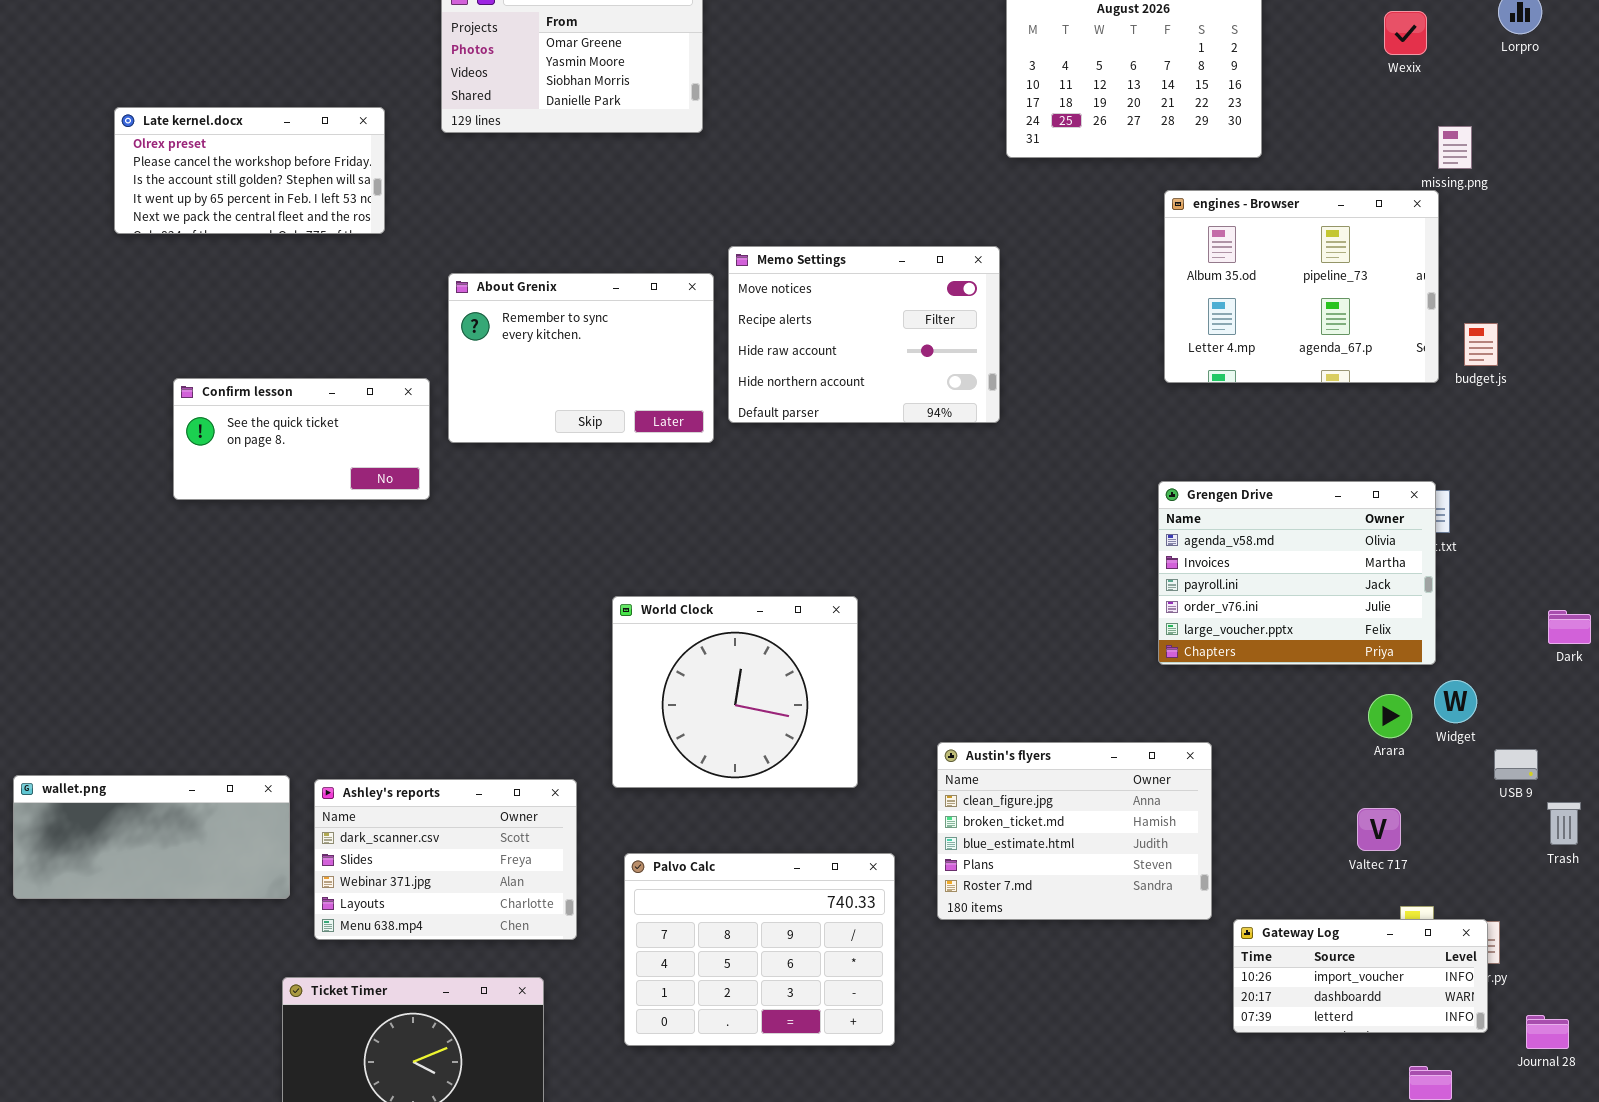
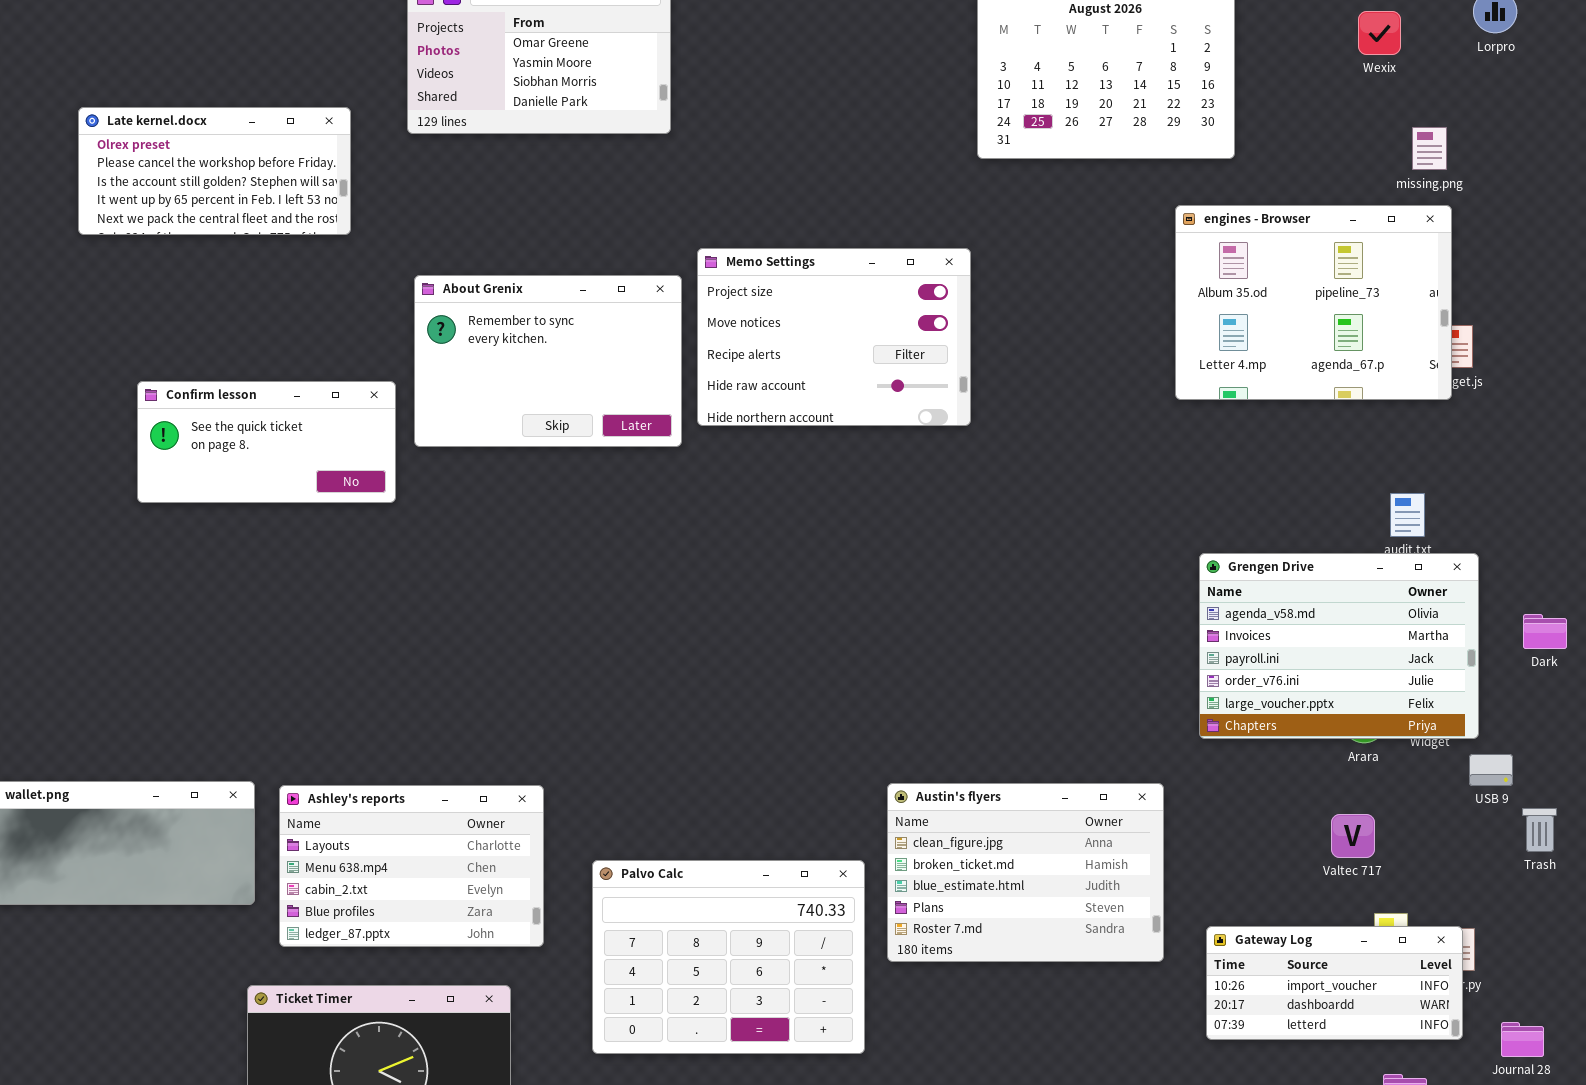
engines - Browser: [1164,190,1439,383] -> [1175,205,1452,400], moved
Memo Settings: [728,246,1000,423] -> [697,248,971,426], scrolled up 1 row
Grengen Drive: [1158,481,1436,665] -> [1199,553,1479,739], moved
World Clock: [612,596,858,788] -> none, closed
Austin's flyers: [937,742,1212,920] -> [887,783,1164,962], moved
Ashley's reports: [314,779,577,940] -> [279,785,544,947], scrolled down 3 rows

